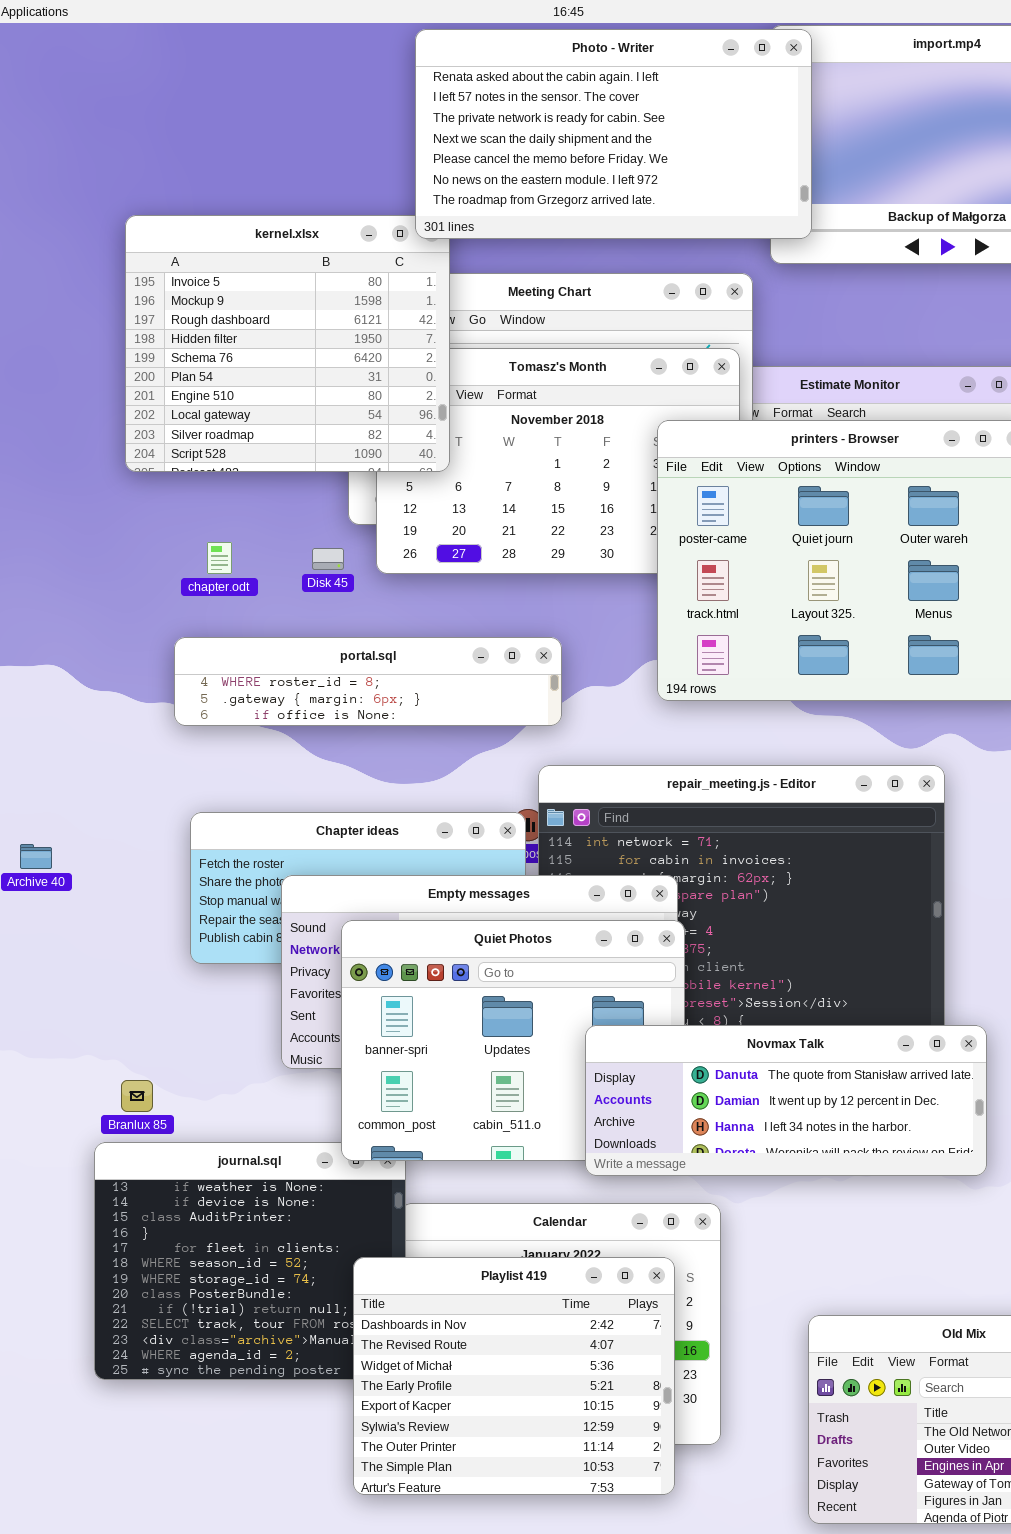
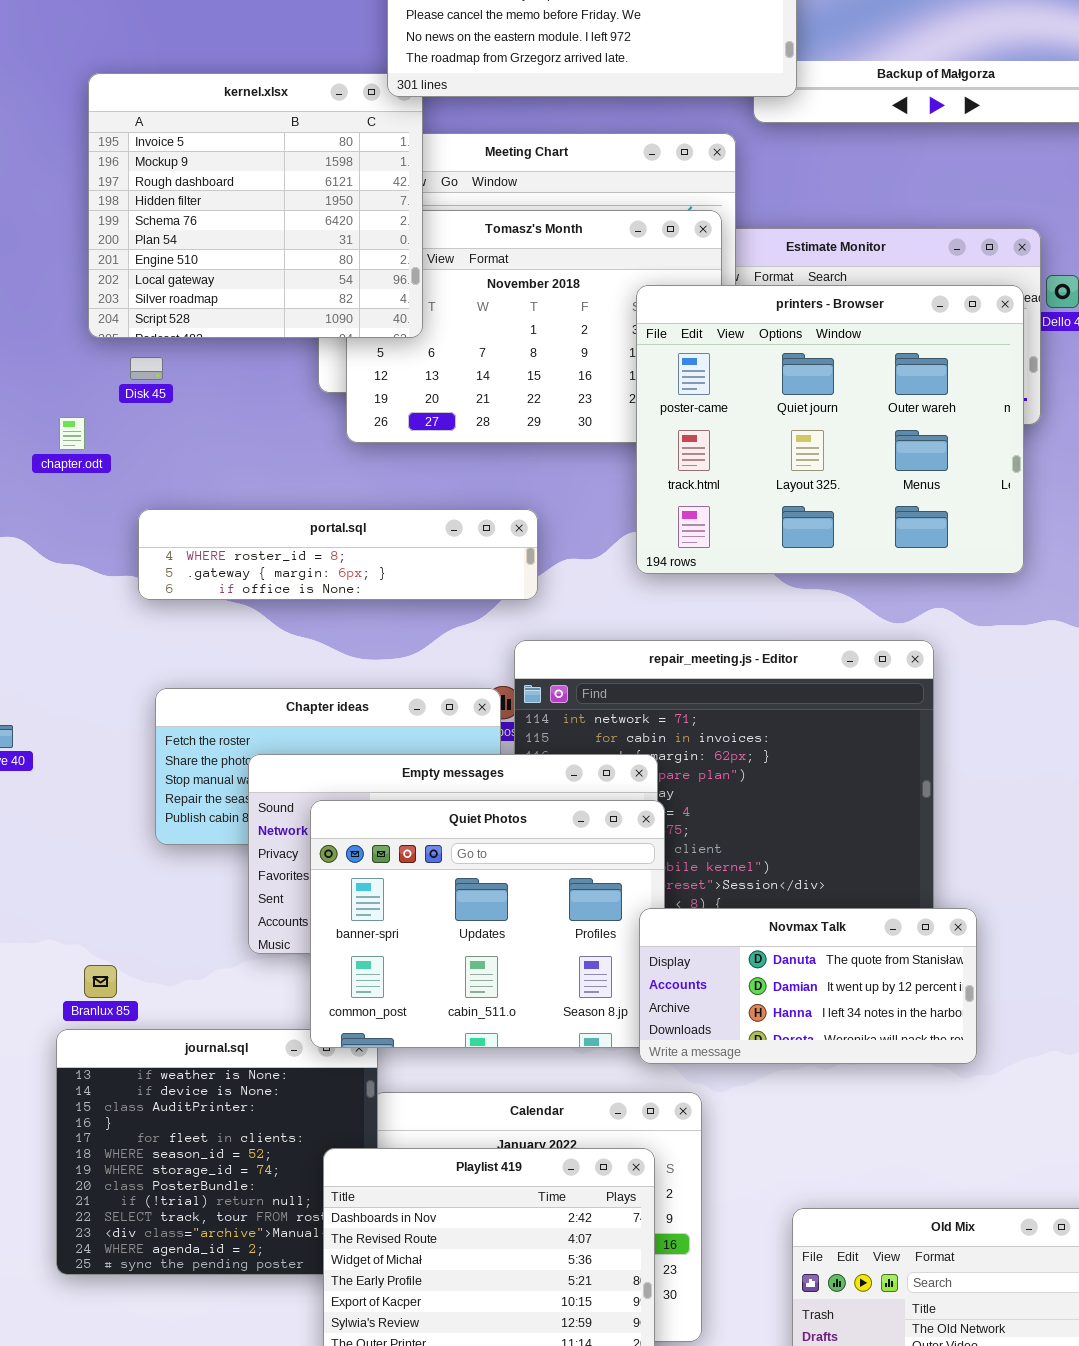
chapter.odt: [207,542,232,574] -> [59,417,85,450], moved
Disk 45: [312,548,344,570] -> [130,357,163,380], moved
Novmax Talk: [585,1025,987,1176] -> [639,908,977,1064], resized

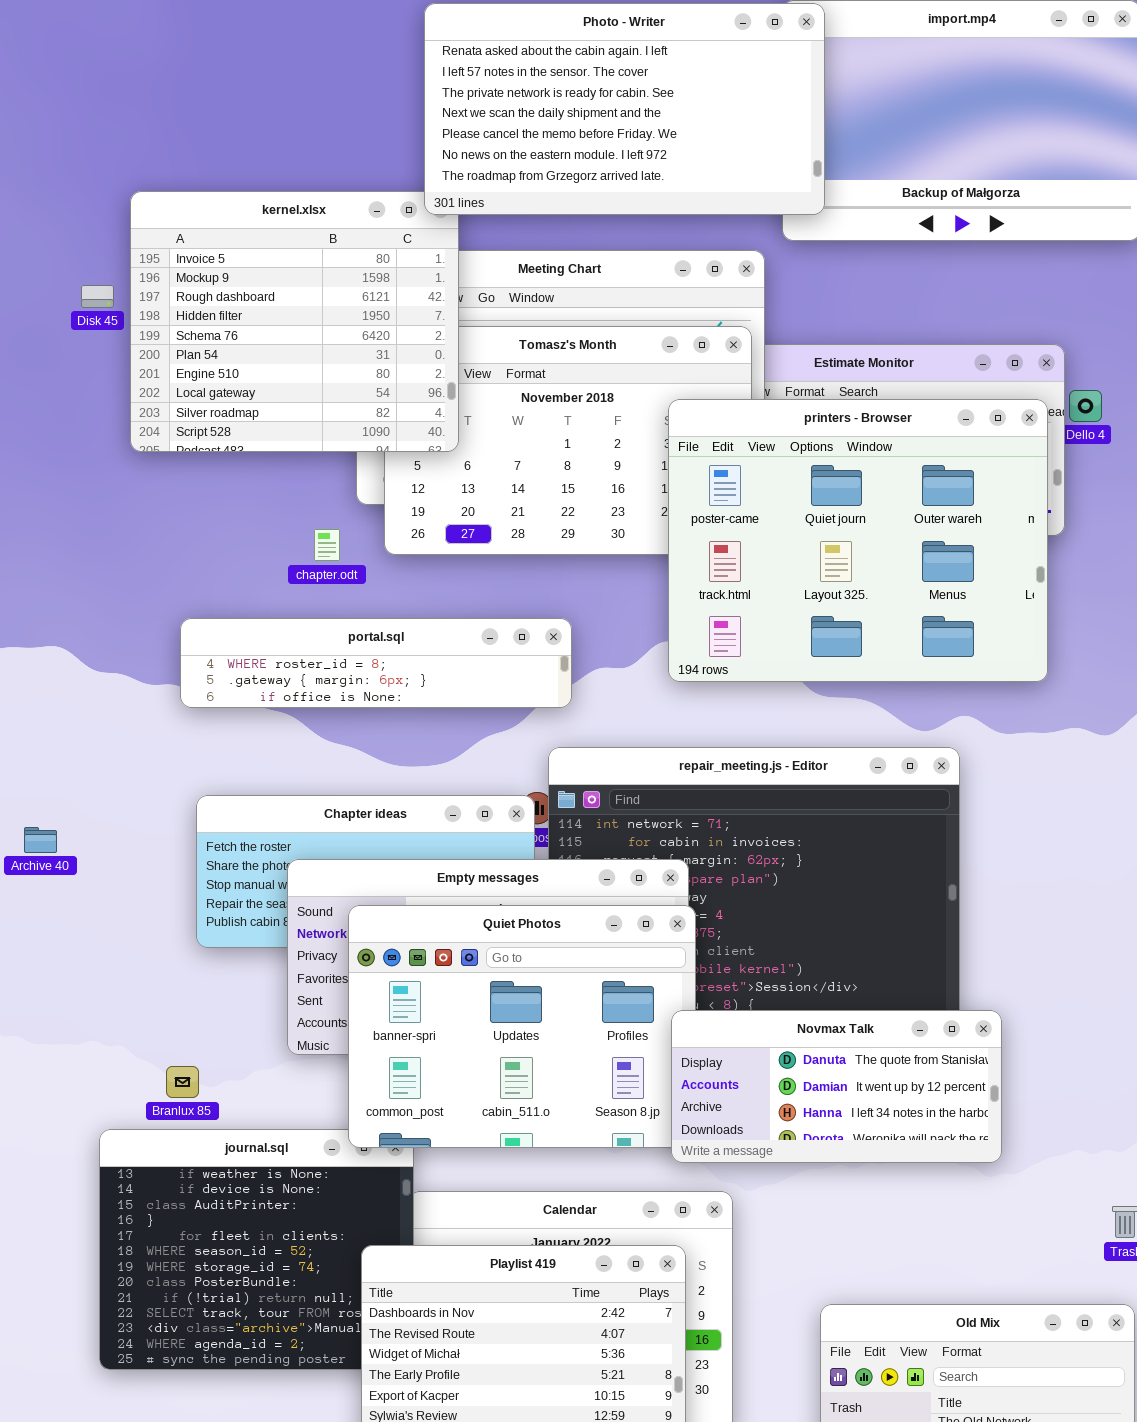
Disk 45: [130,357,163,380] -> [81,285,114,308], moved
chapter.odt: [59,417,85,450] -> [314,529,340,561], moved
Branlux 85: [84,965,117,998] -> [166,1066,199,1098], moved

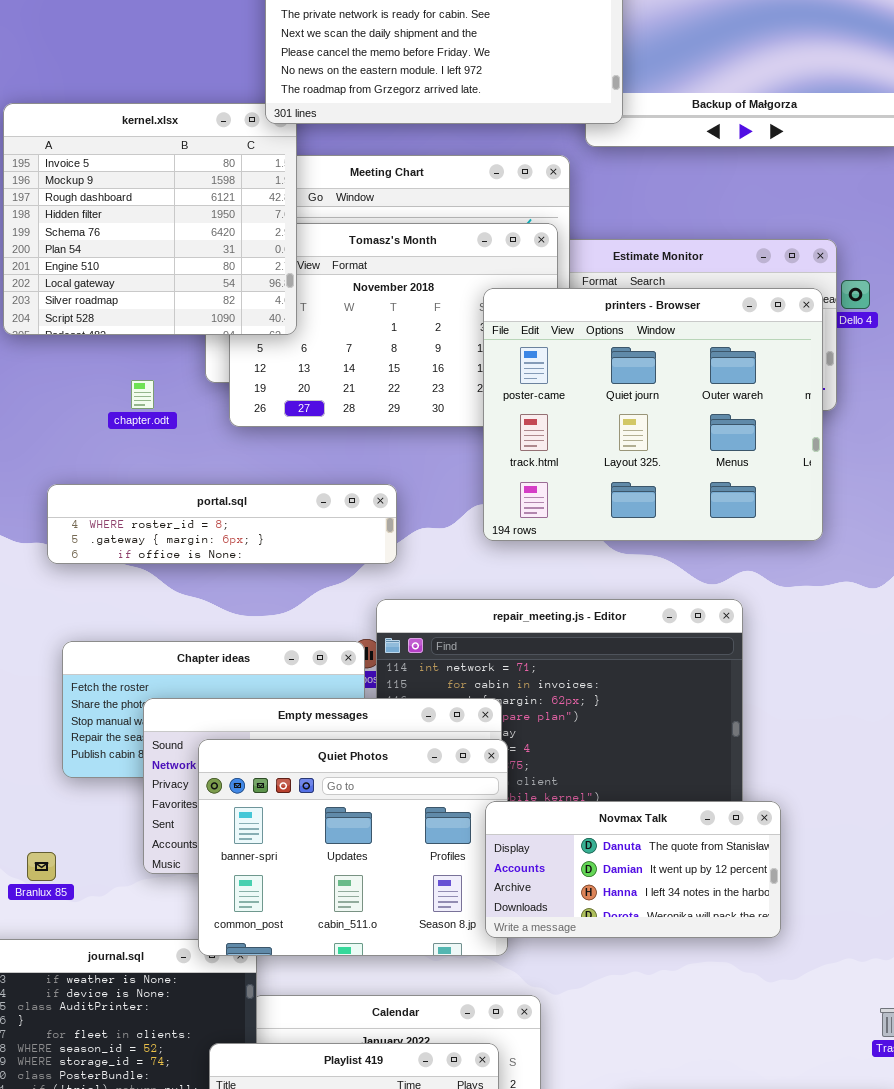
chapter.odt: [314,529,340,561] -> [131,380,154,409], moved
Novmax Talk: [671,1010,1002,1163] -> [485,801,781,938], moved
Branlux 85: [166,1066,199,1098] -> [27,852,56,881], moved

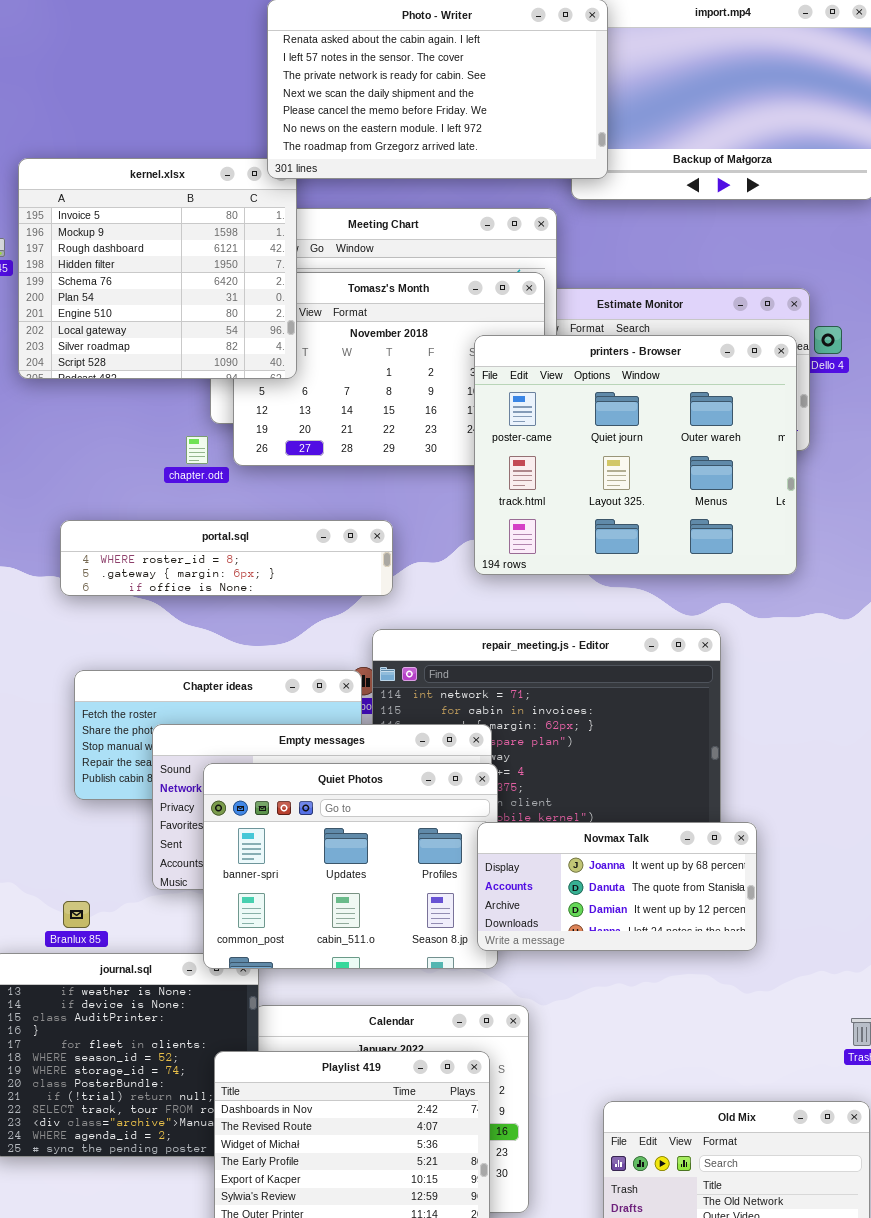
chapter.odt: [131,380,154,409] -> [186,436,208,464], moved
Novmax Talk: [485,801,781,938] -> [477,822,757,951], scrolled up 1 row
Branlux 85: [27,852,56,881] -> [63,901,90,928], moved

